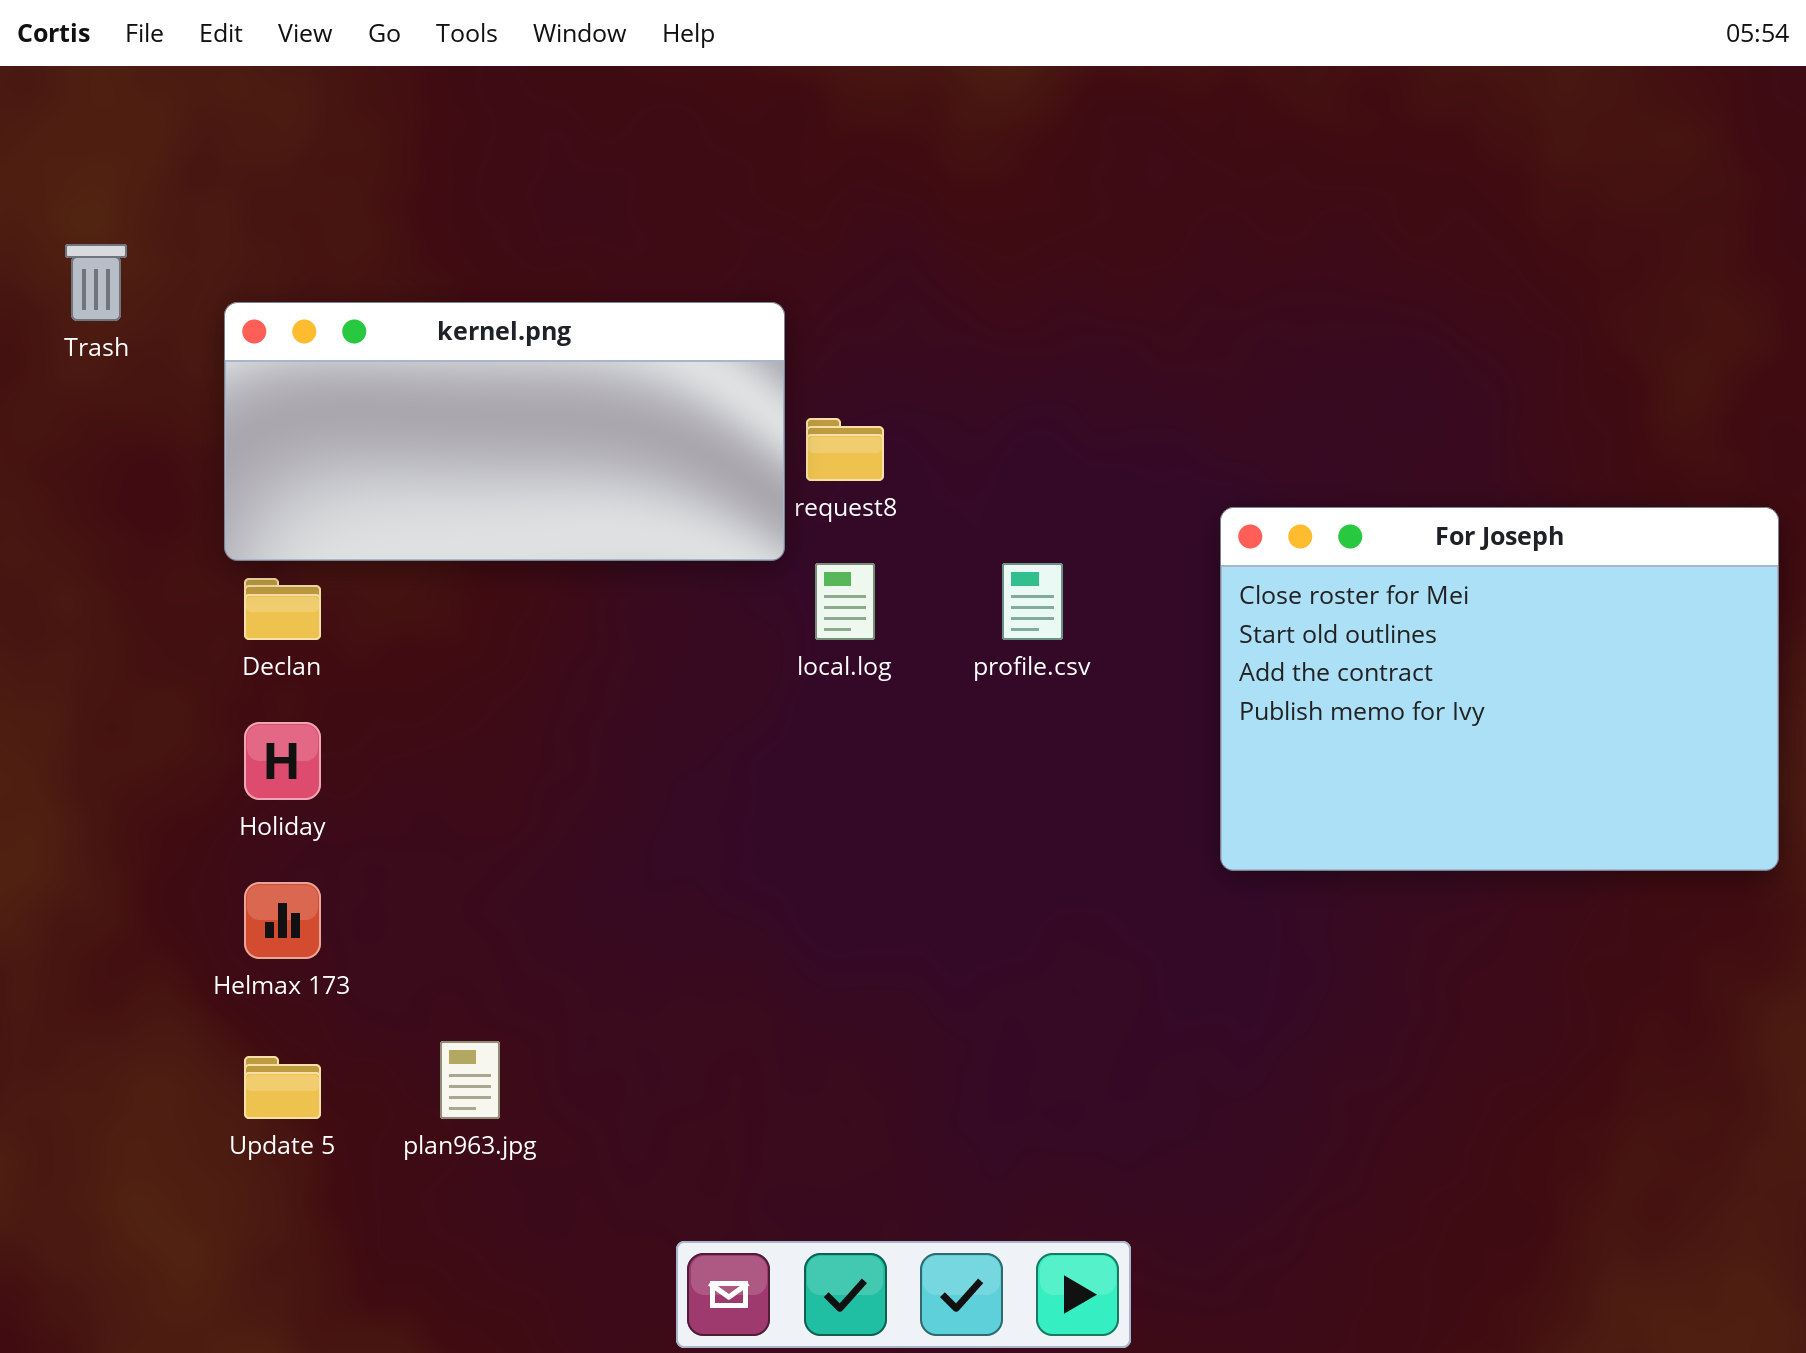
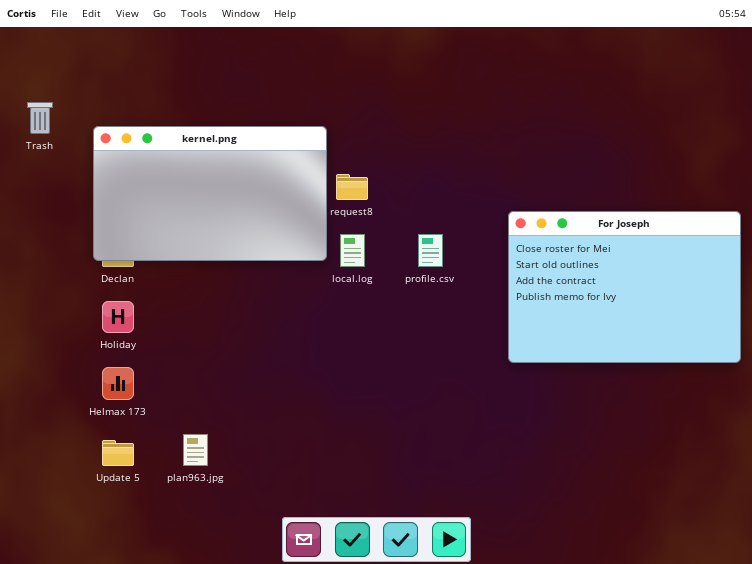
kernel.png: [224,302,785,561] -> [93,126,327,261], resized

